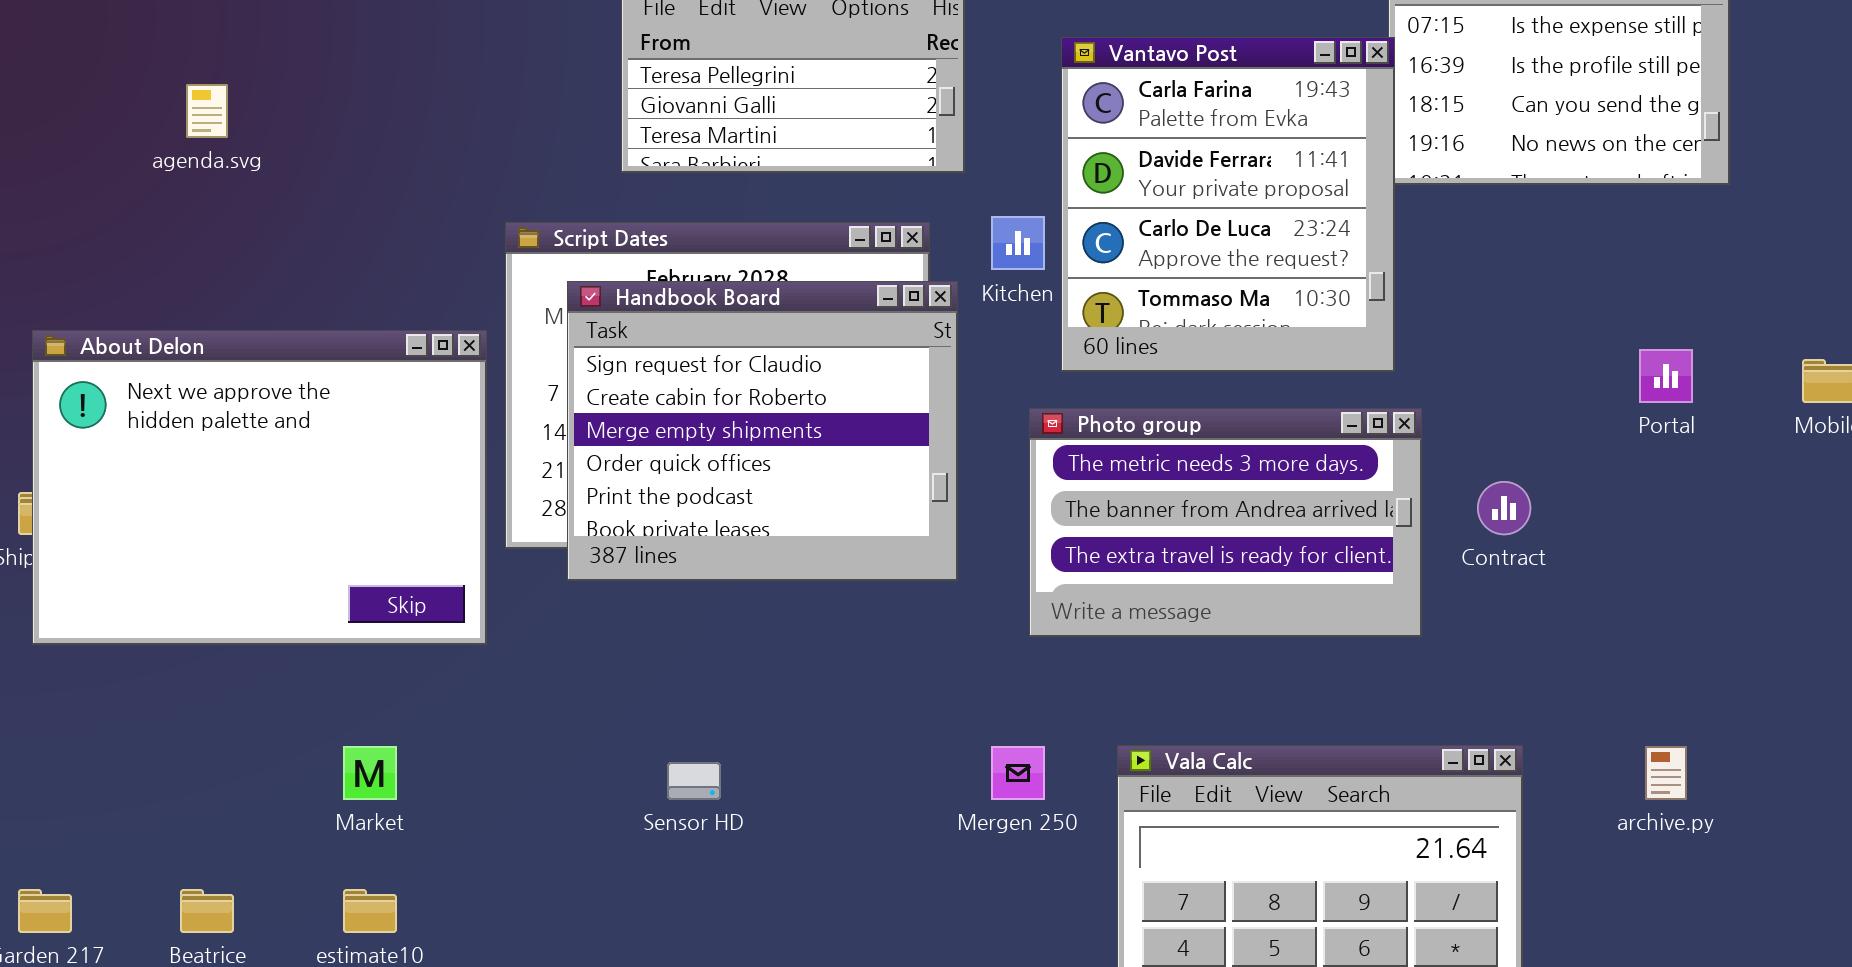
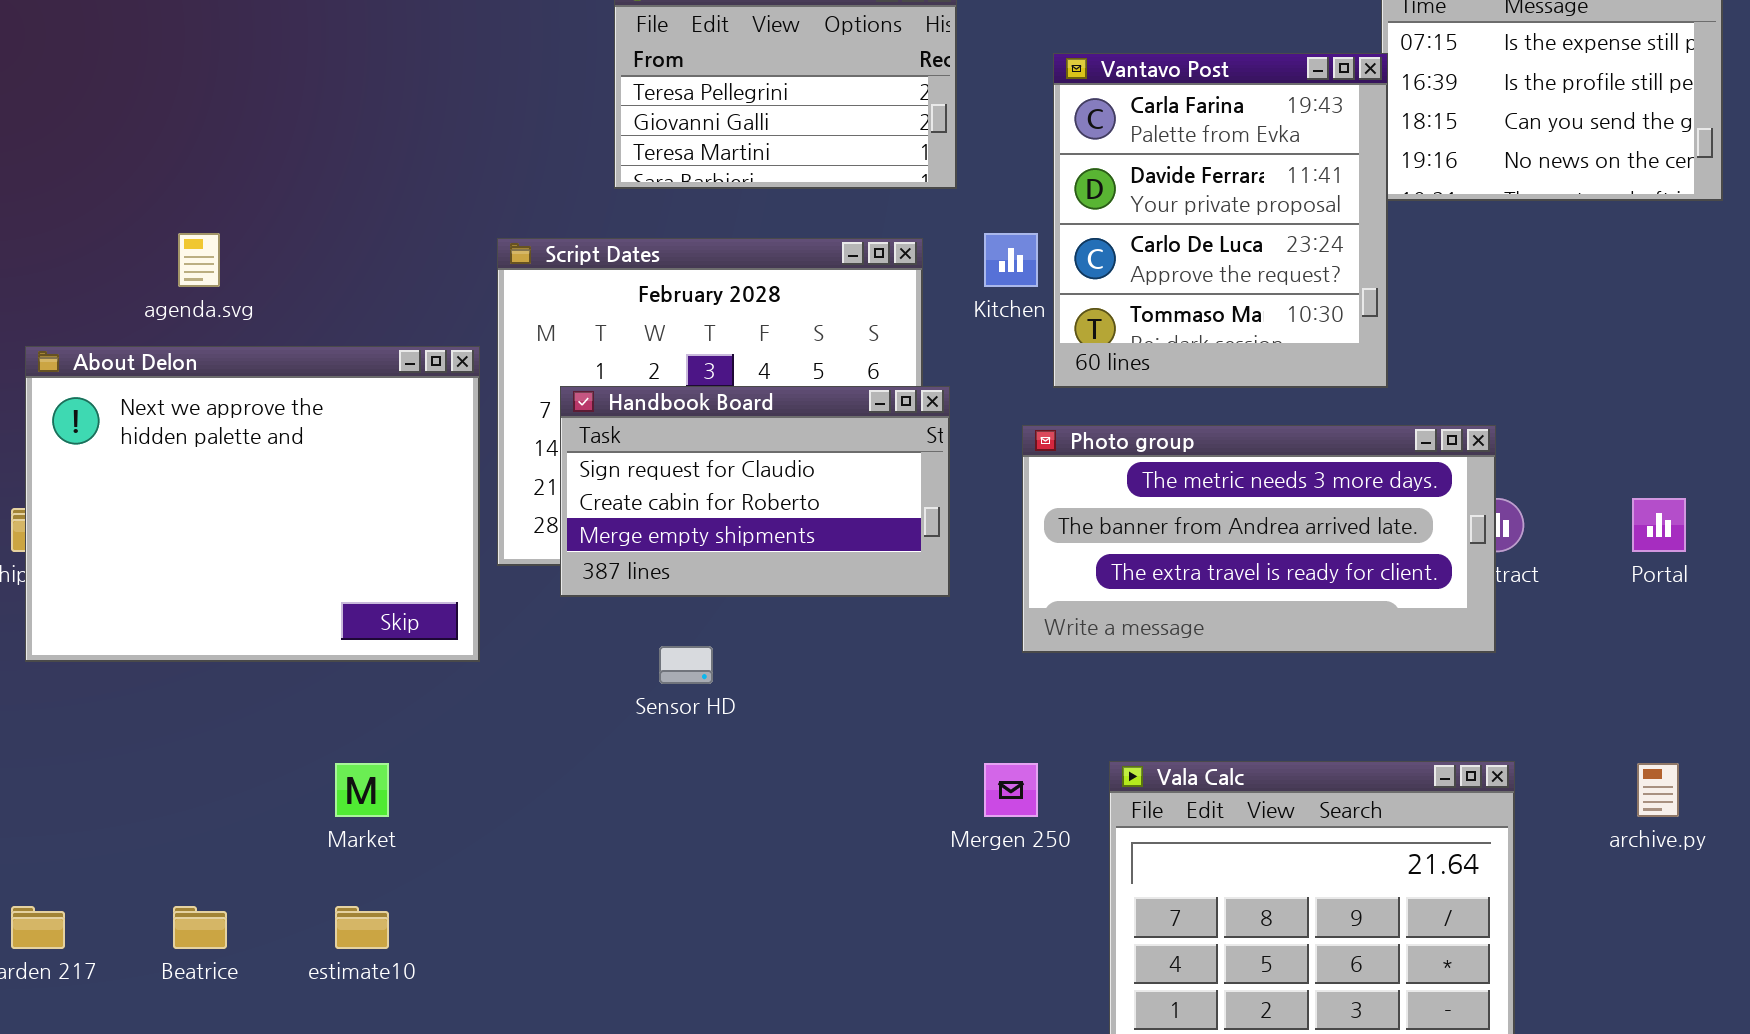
agenda.svg: [186,84,228,138] -> [178,233,220,287], moved
Handbook Board: [567,281,958,581] -> [560,386,950,597], resized
Portal: [1639,349,1693,403] -> [1632,498,1686,552], moved
Photo group: [1029,408,1422,637] -> [1022,425,1496,653], resized
Sensor HD: [667,762,721,800] -> [659,646,713,684], moved

